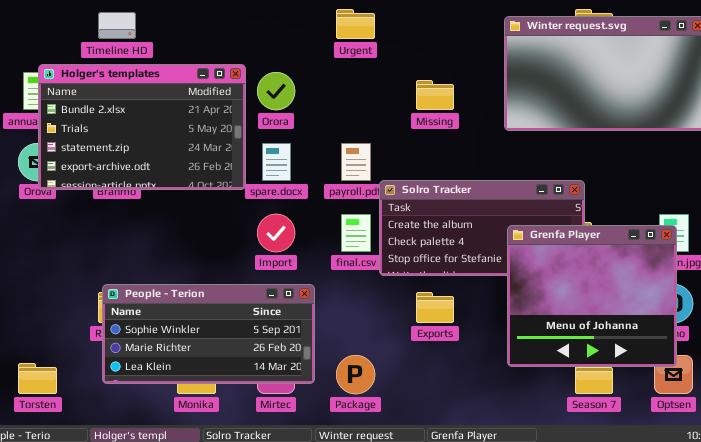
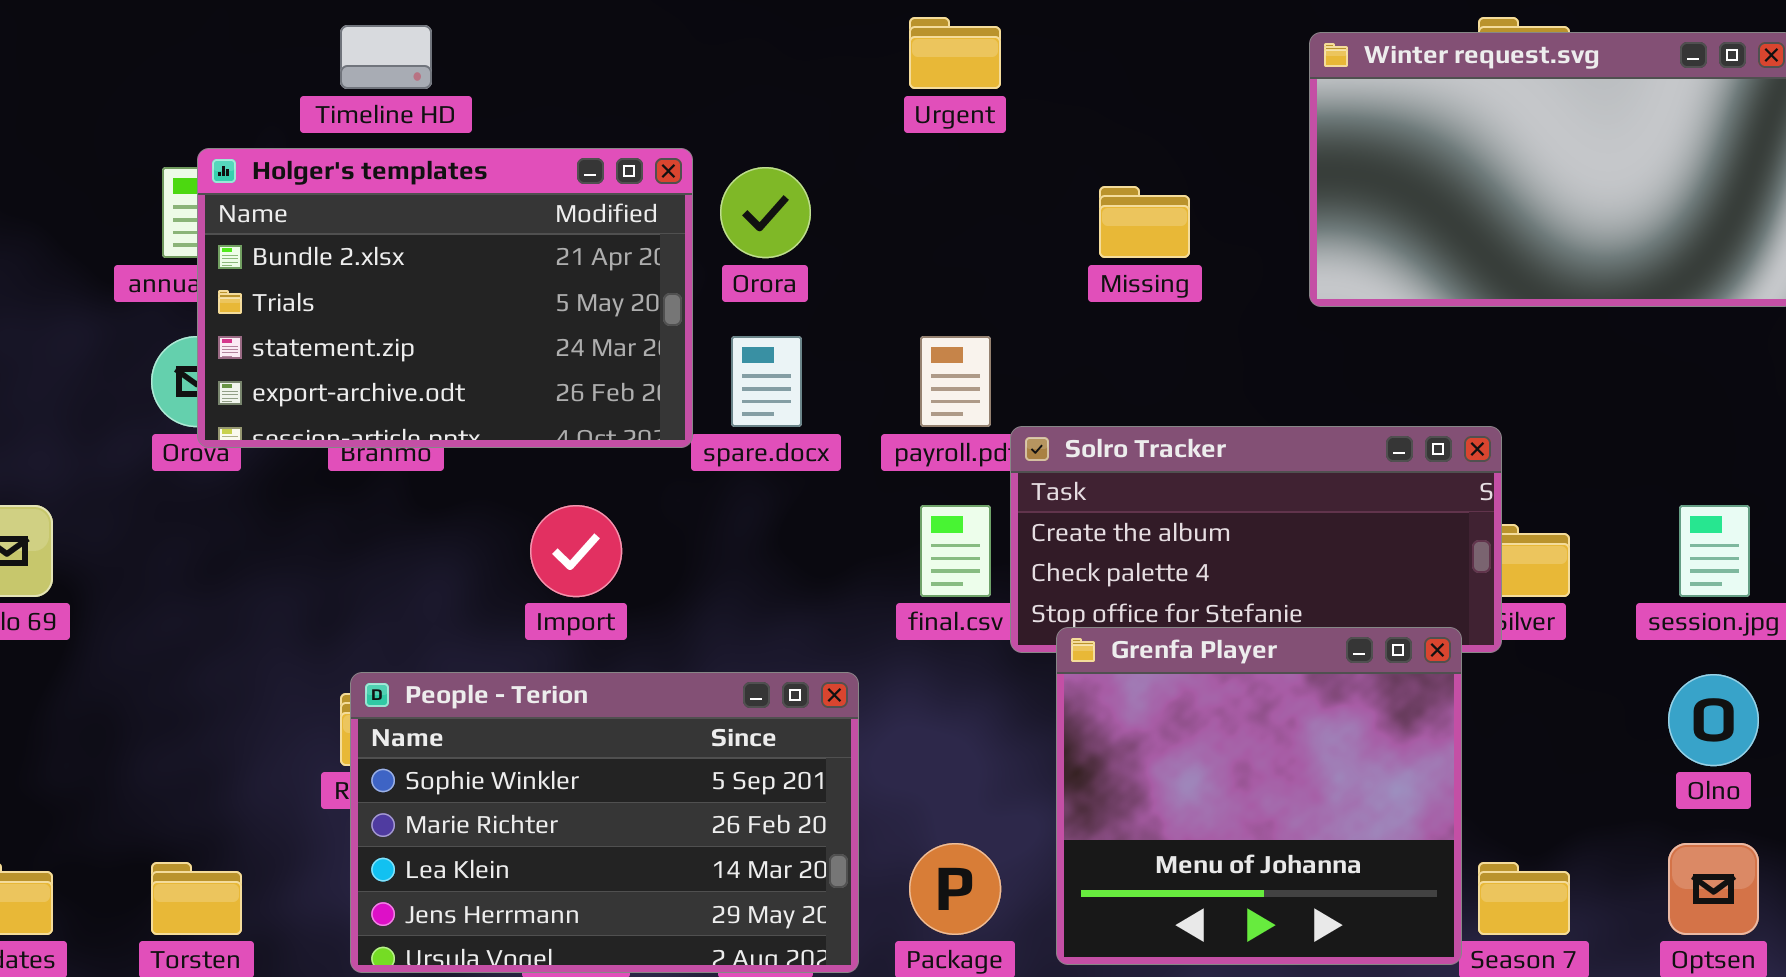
Import: [257,214,295,252] -> [530,505,622,597], moved
Grenfa Player: [507,225,677,367] -> [1056,627,1462,965], moved
People - Terion: [102,284,315,384] -> [350,672,859,973], resized

